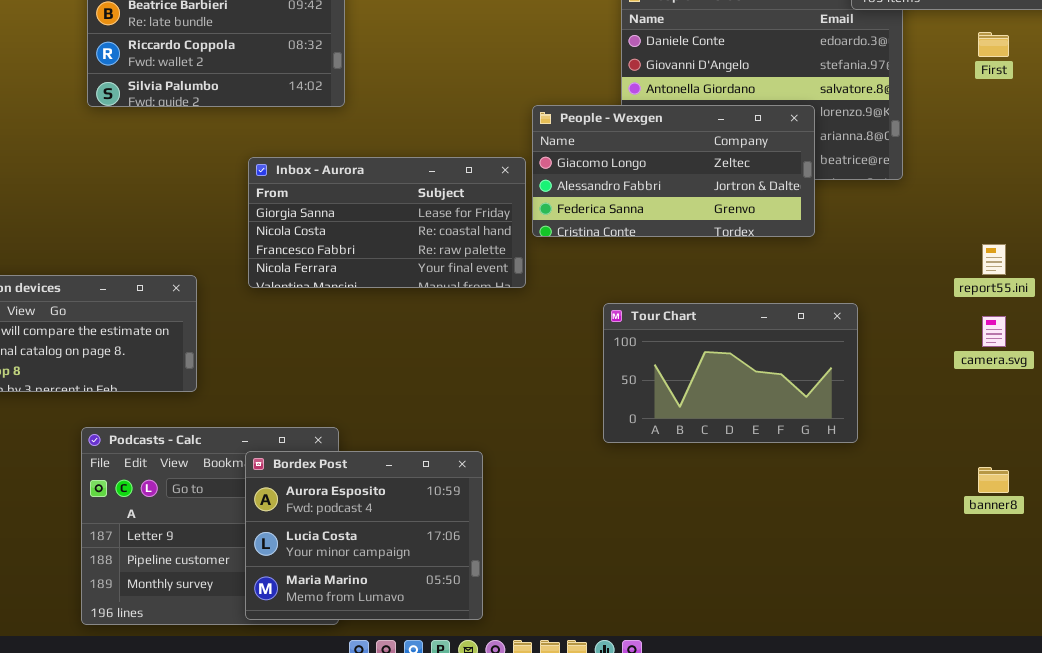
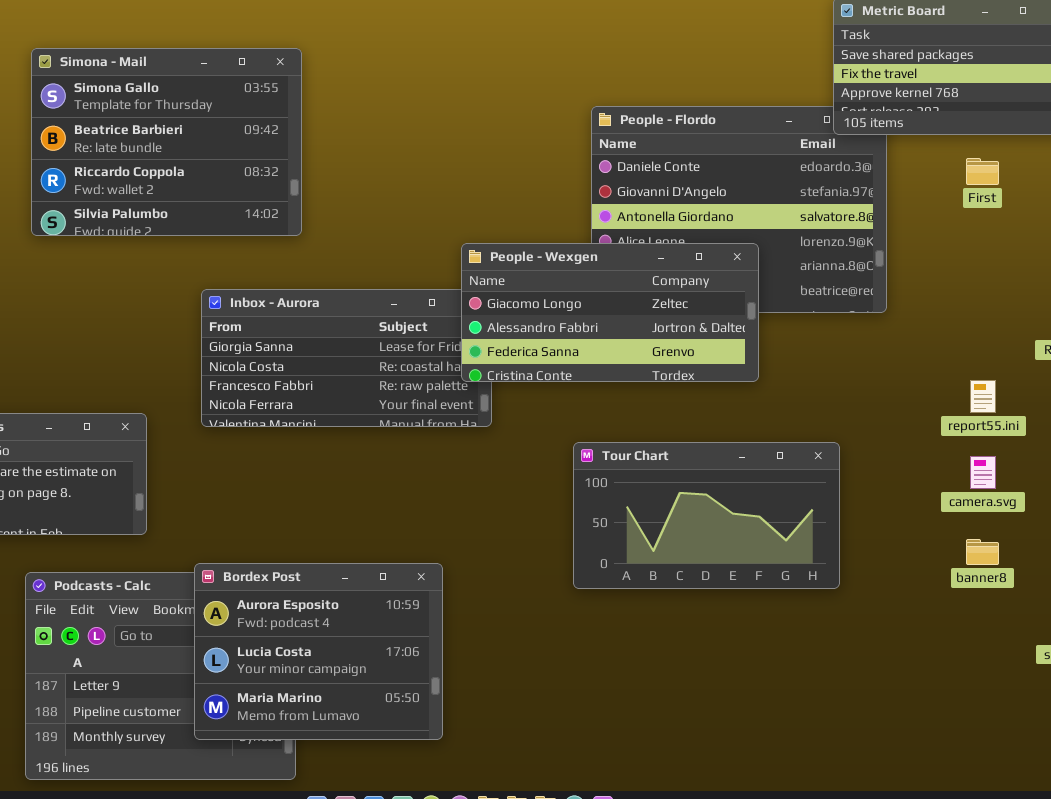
People - Wexgen: [532,105,815,237] -> [461,243,759,382], moved
Bordex Post: [245,451,483,620] -> [194,563,443,740], moved
banner8: [978,467,1009,493] -> [966,539,999,565], moved

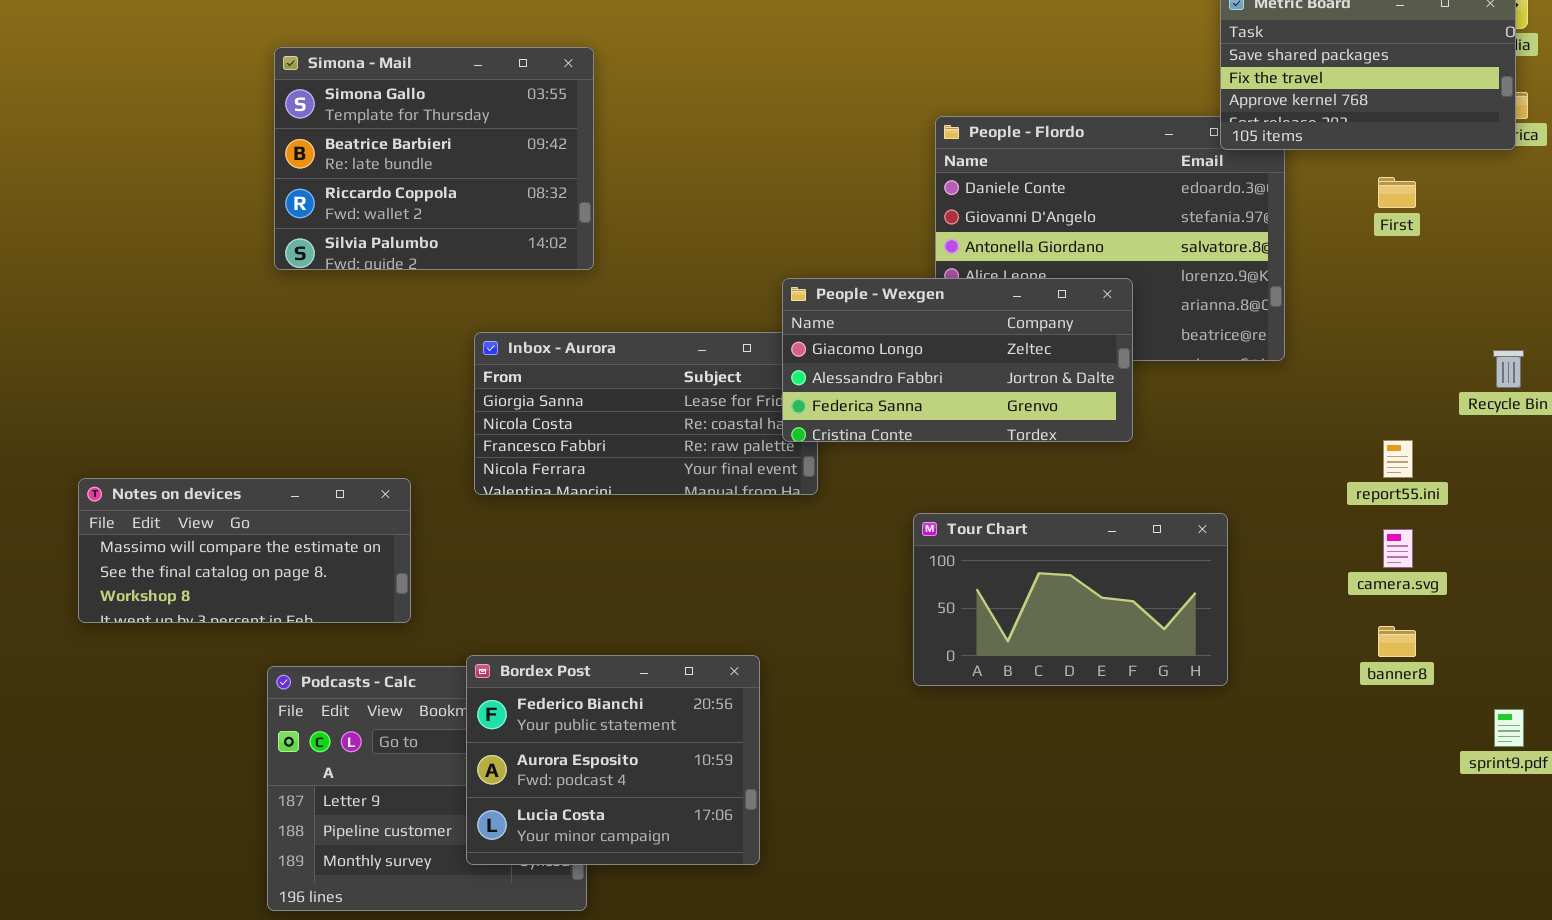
Bordex Post: [194,563,443,740] -> [466,655,760,865], scrolled up 1 row

